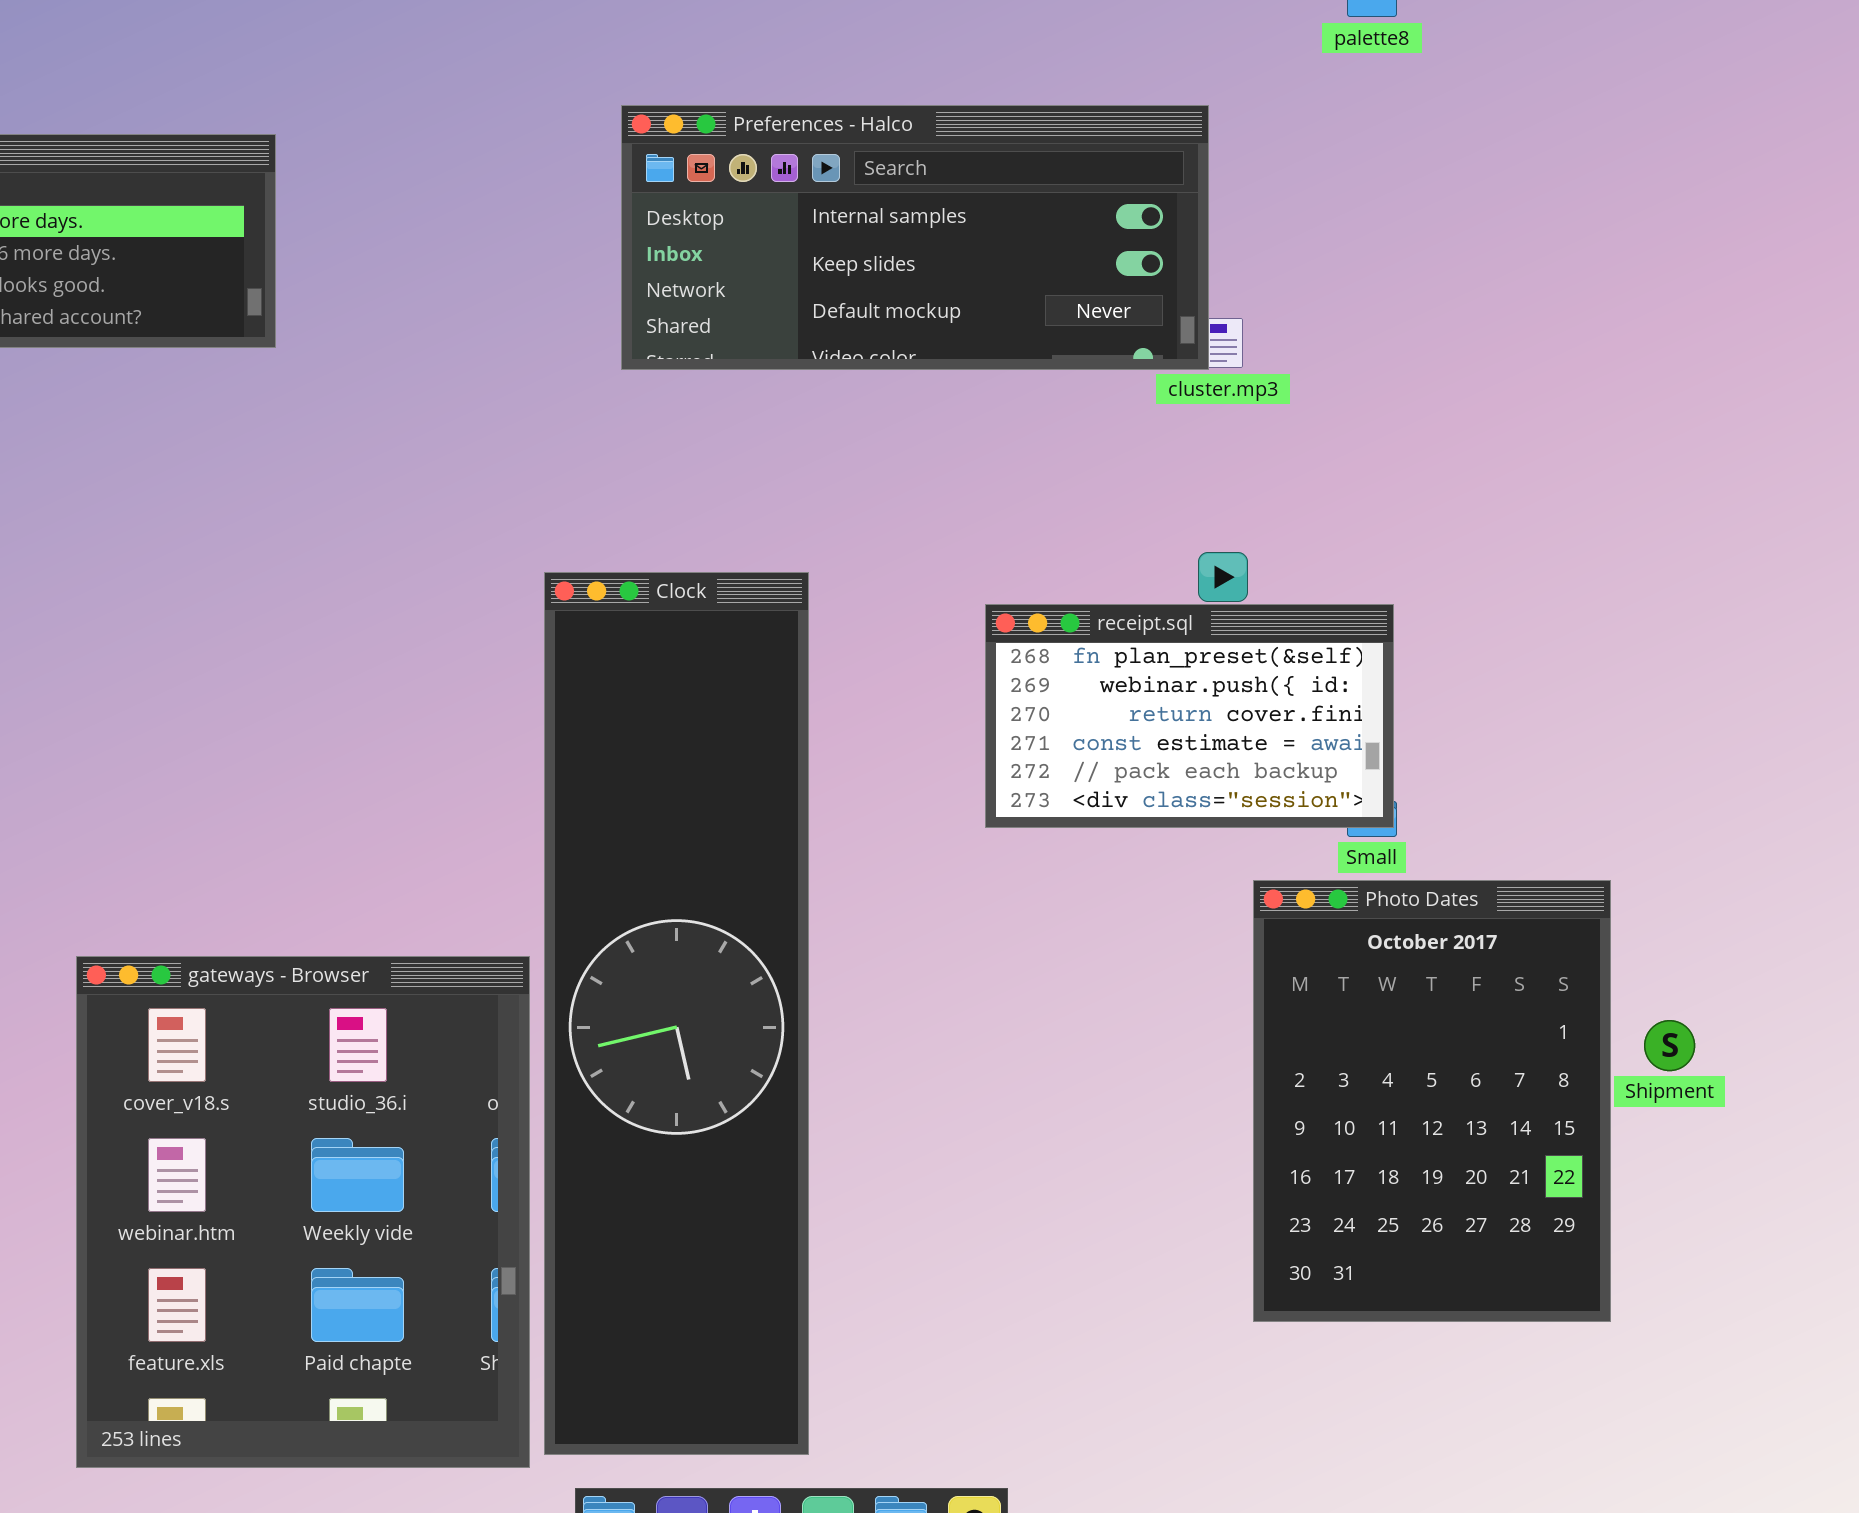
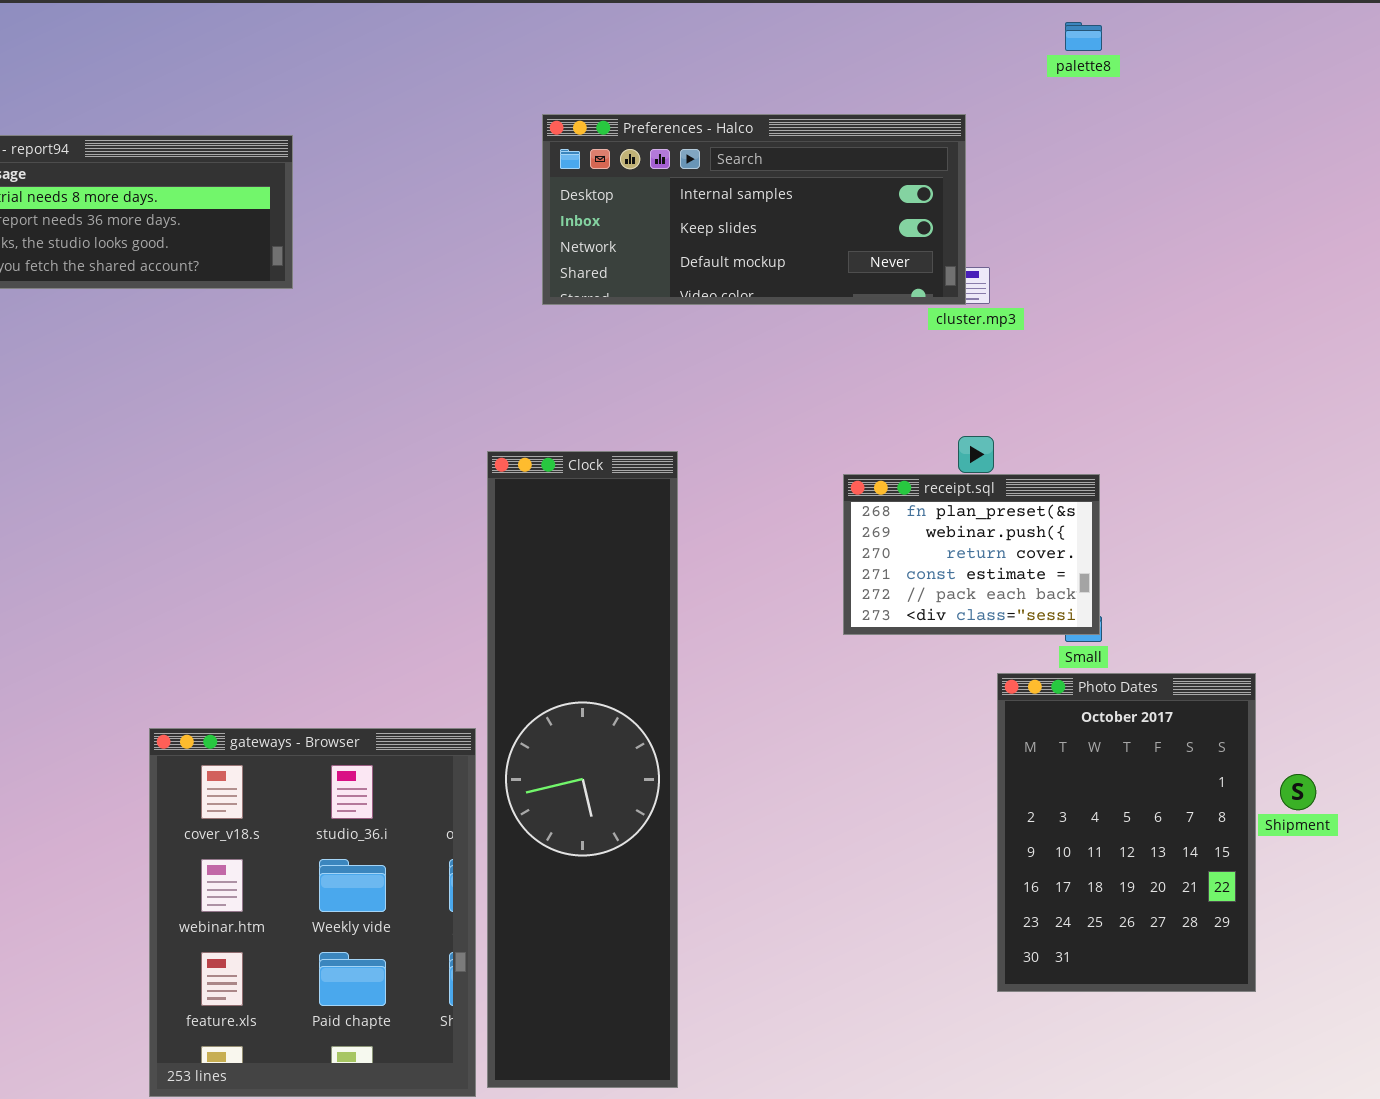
receipt.sql: [985,604,1394,828] -> [843,474,1100,635], resized

